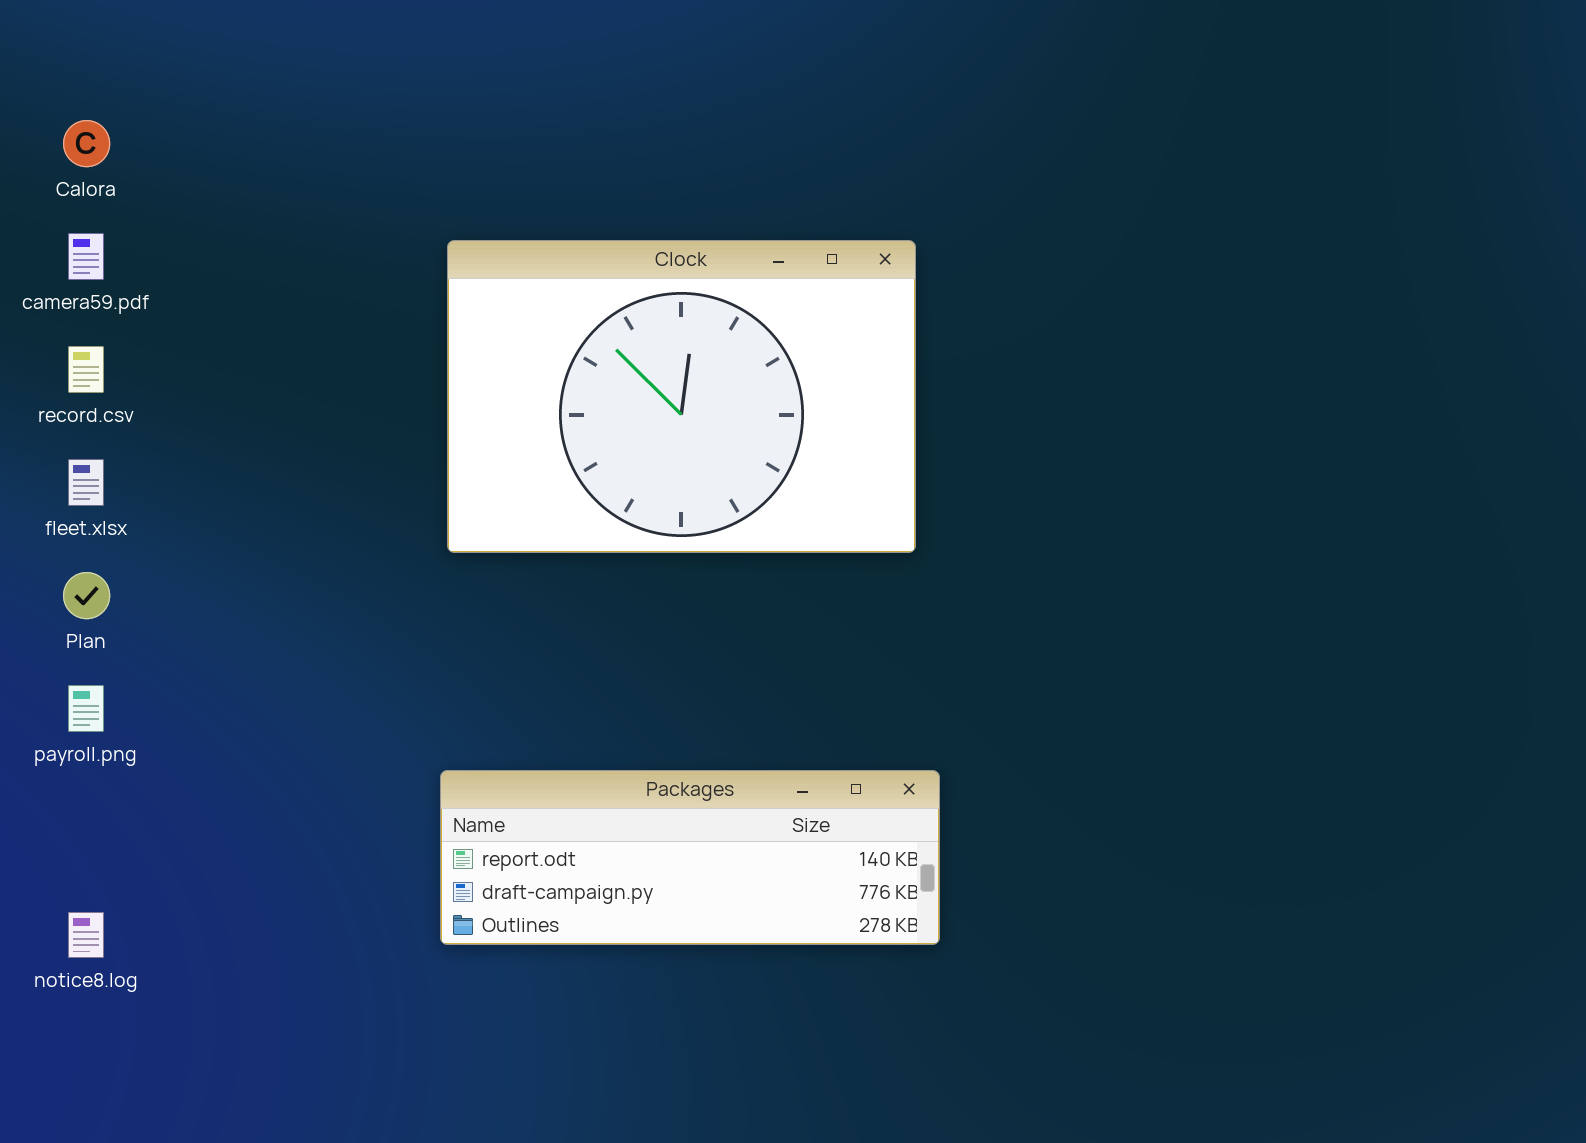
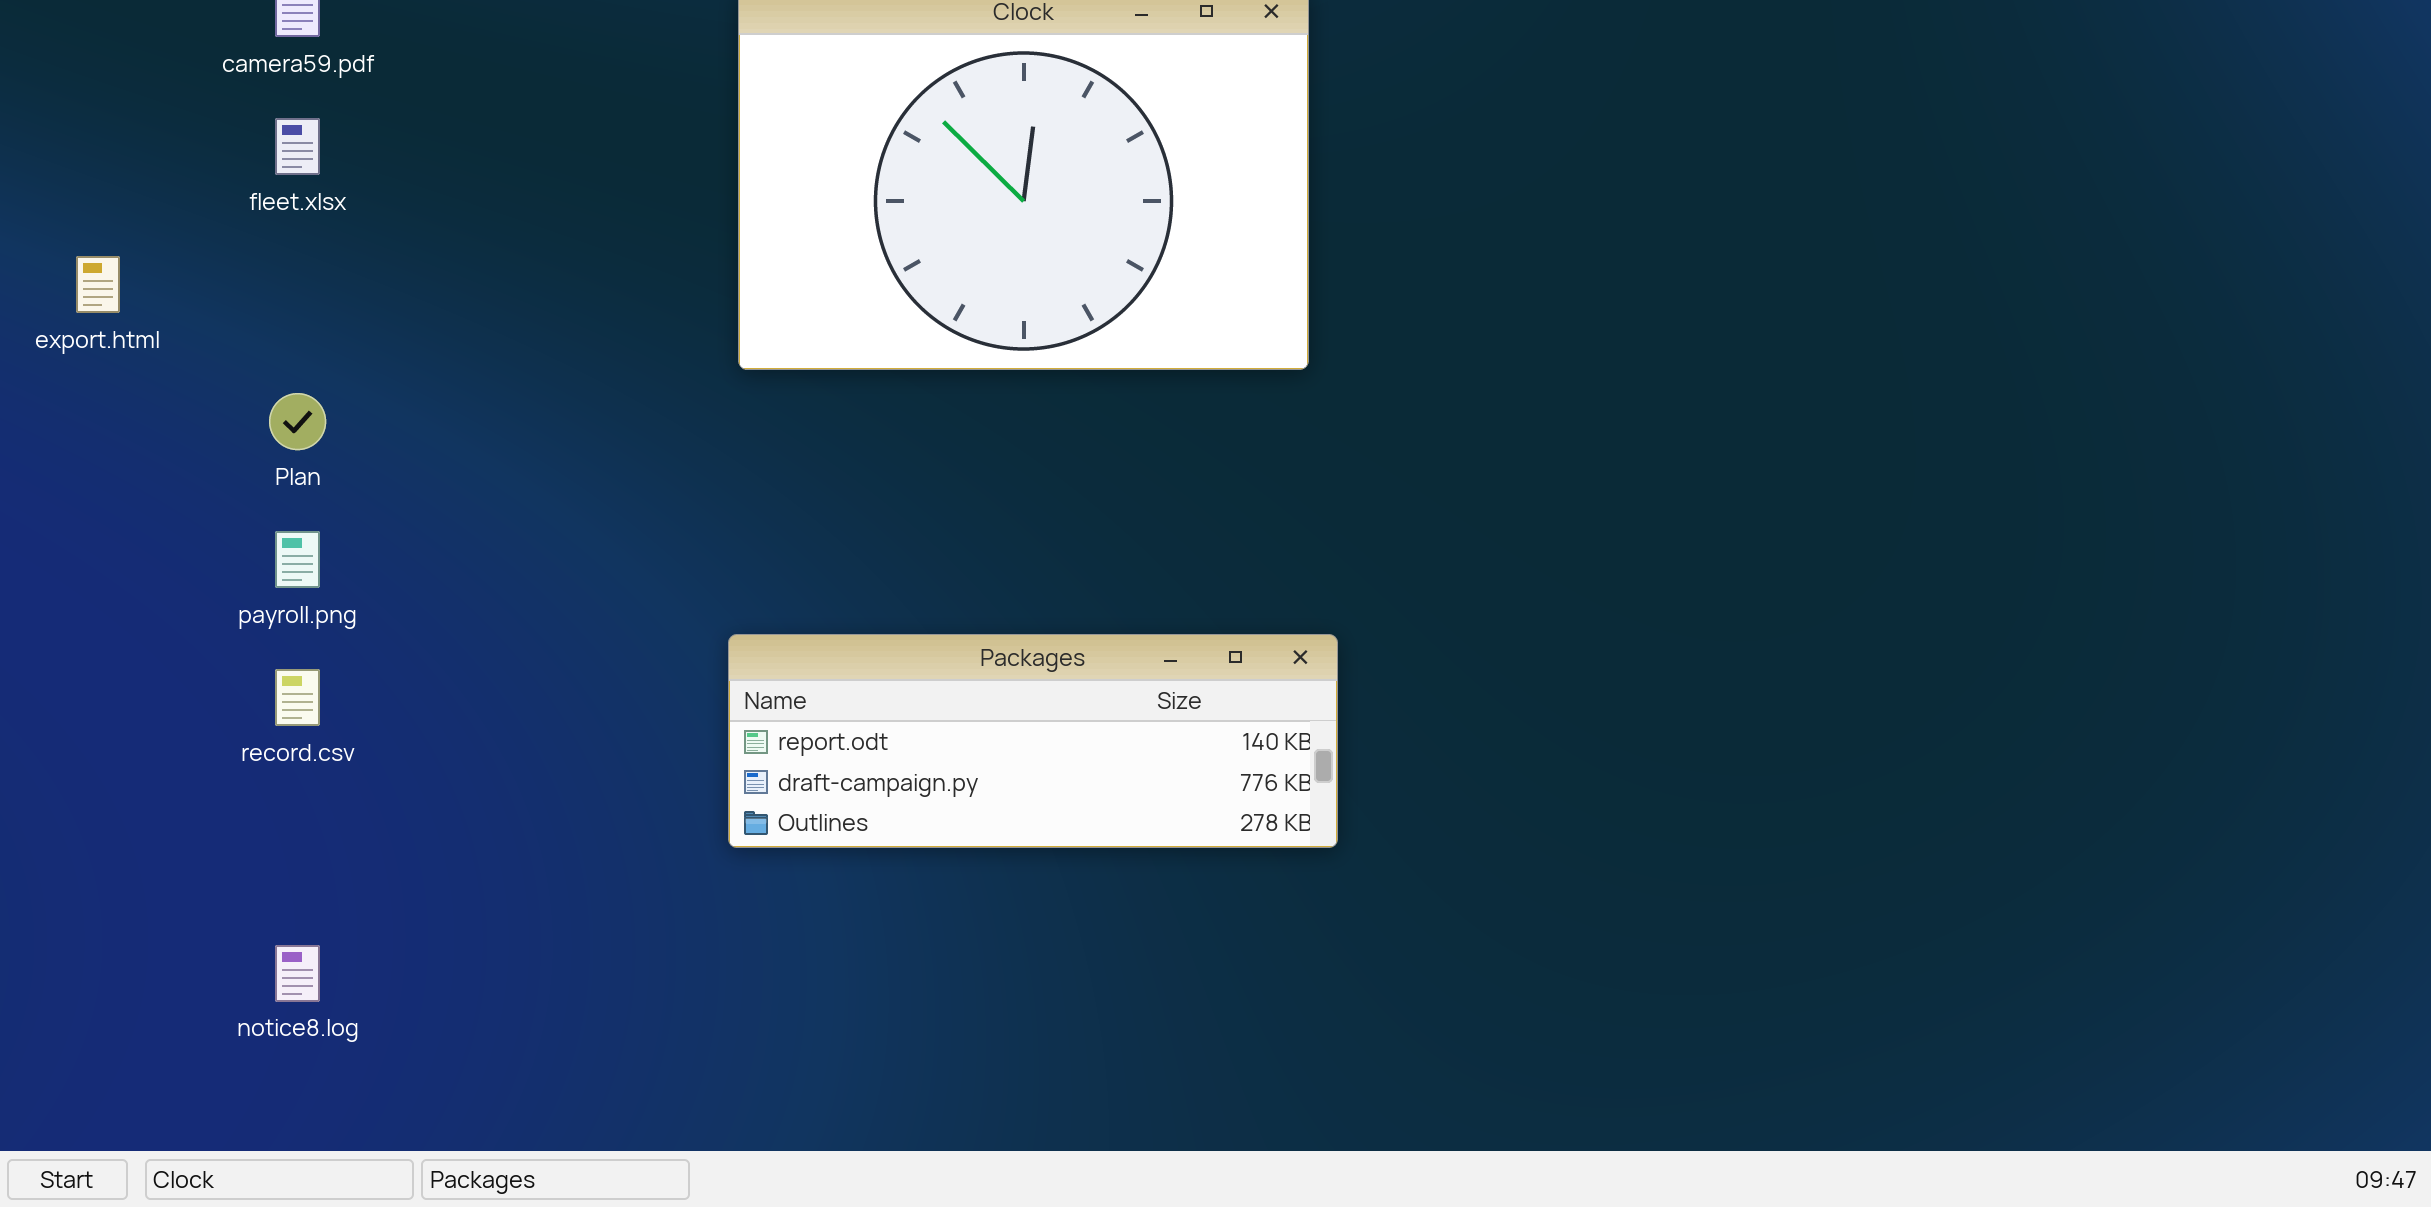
record.csv: [68,346,104,393] -> [275,669,320,726], moved
fleet.xlsx: [68,459,104,506] -> [275,118,320,175], moved
notice8.log: [68,912,104,958] -> [275,945,320,1002], moved

